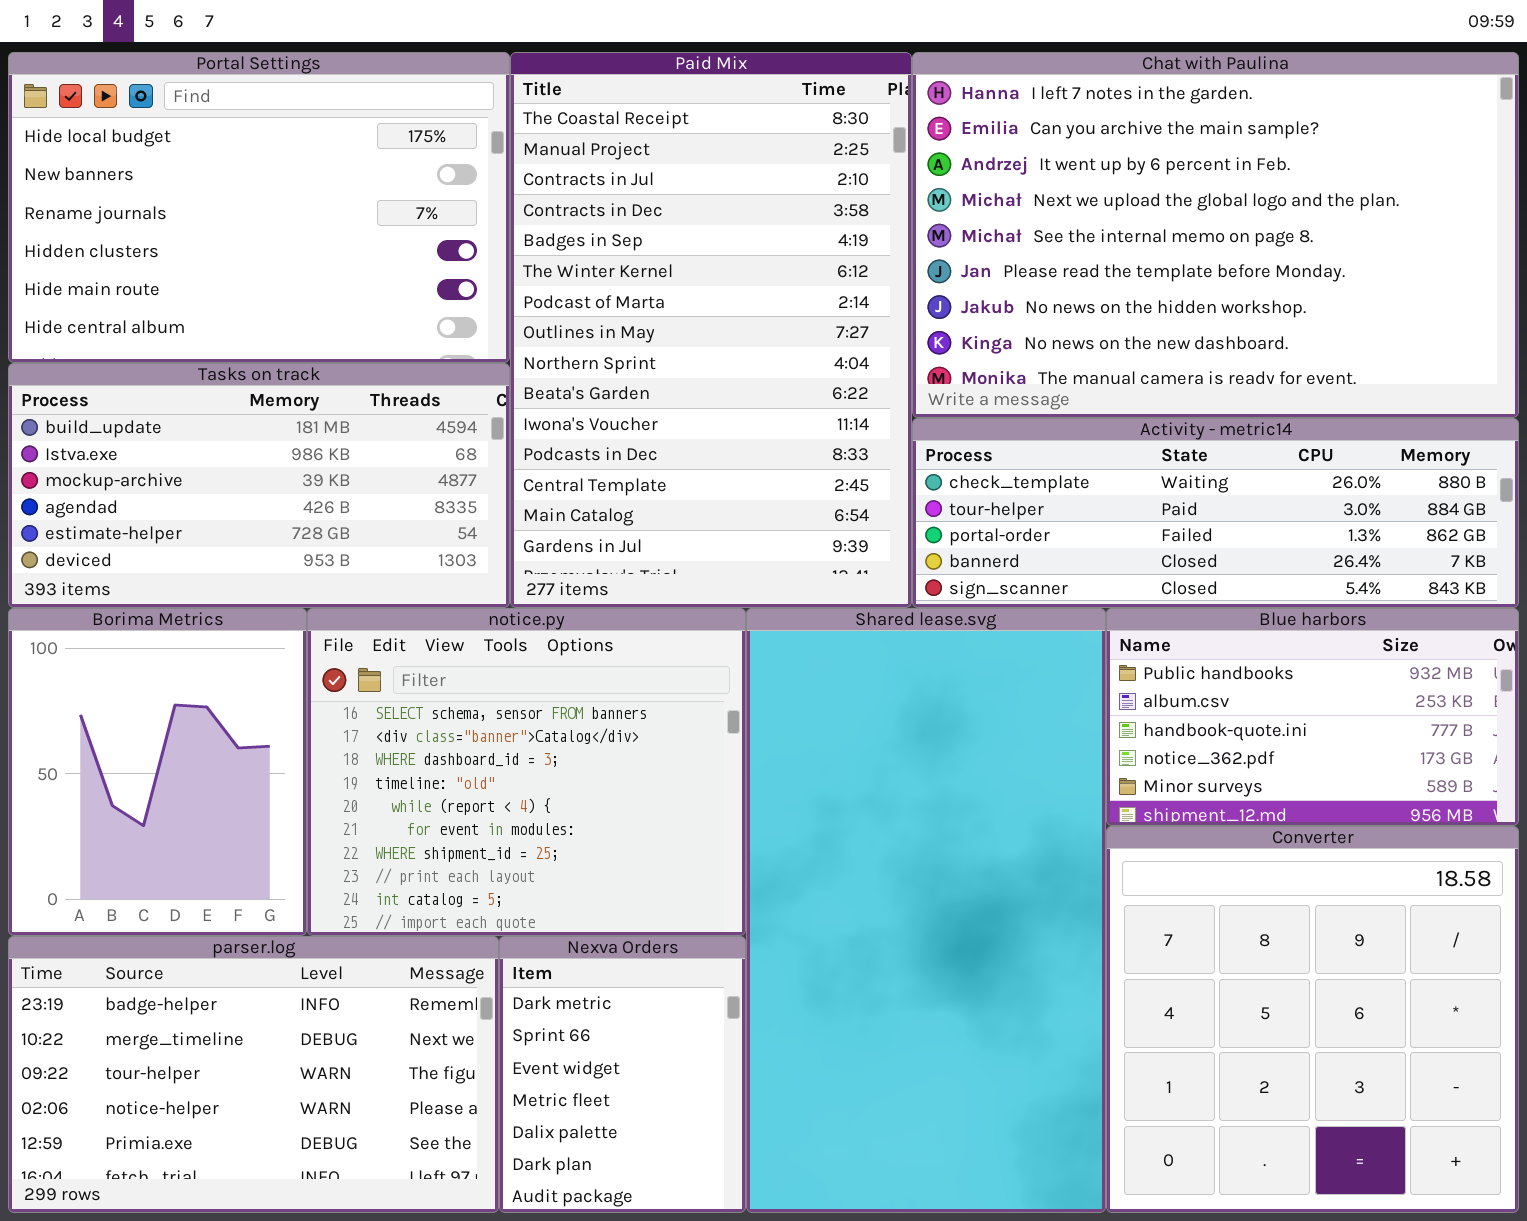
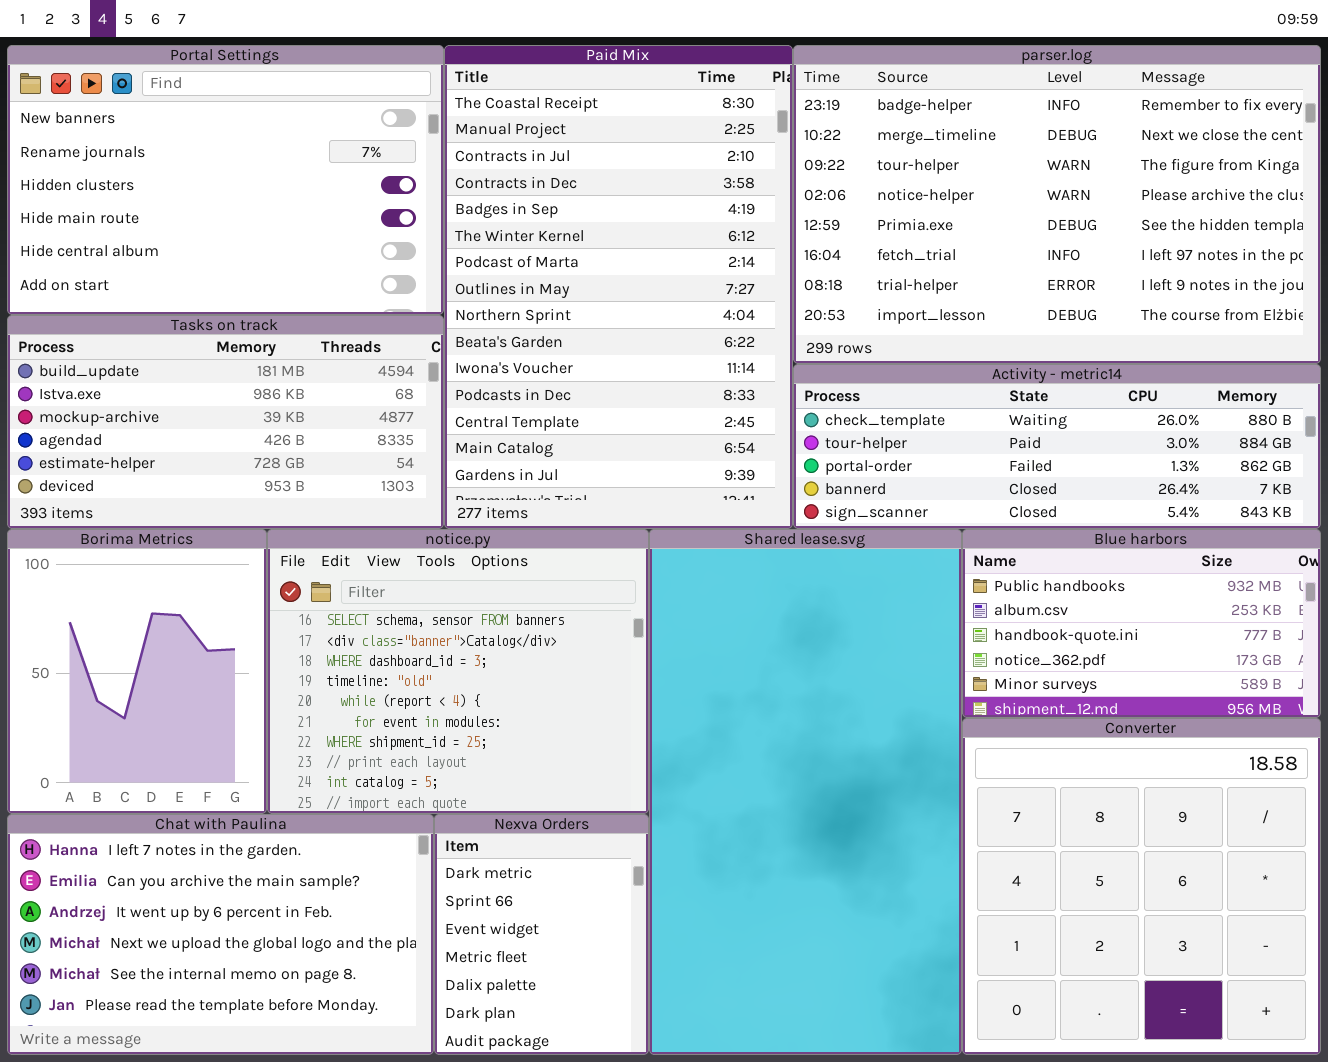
Portal Settings: [8,52,510,363] -> [7,45,444,315], scrolled down 1 row
Chat with Paulina: [912,52,1519,418] -> [7,814,434,1055], moved, resized
parser.log: [8,936,499,1213] -> [793,45,1321,364], moved, resized

